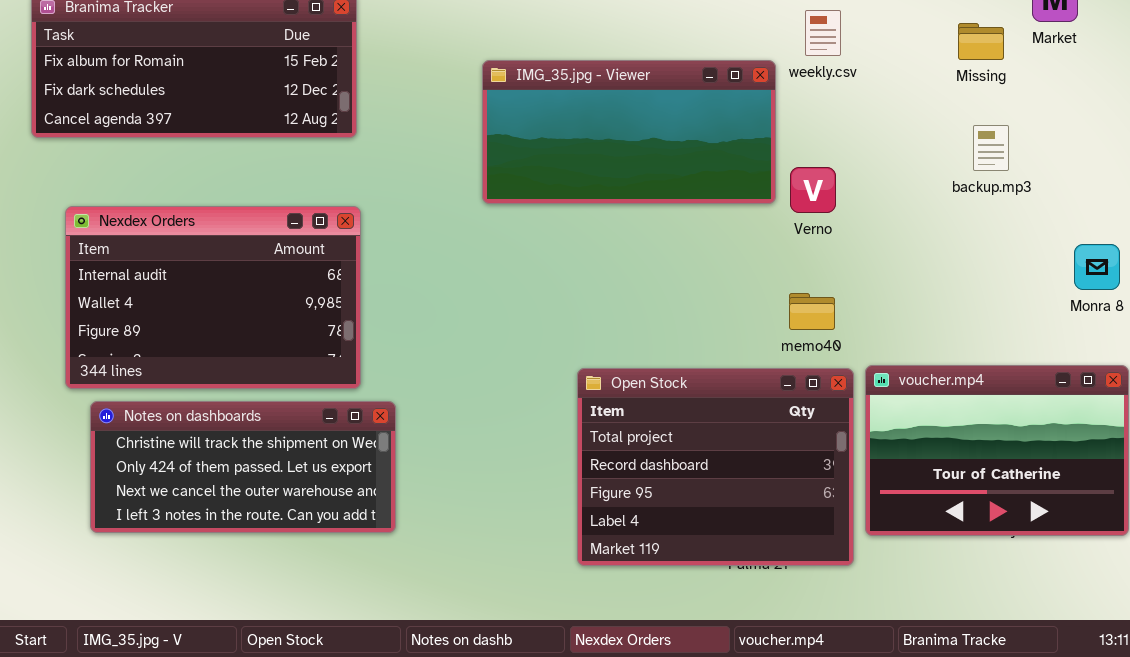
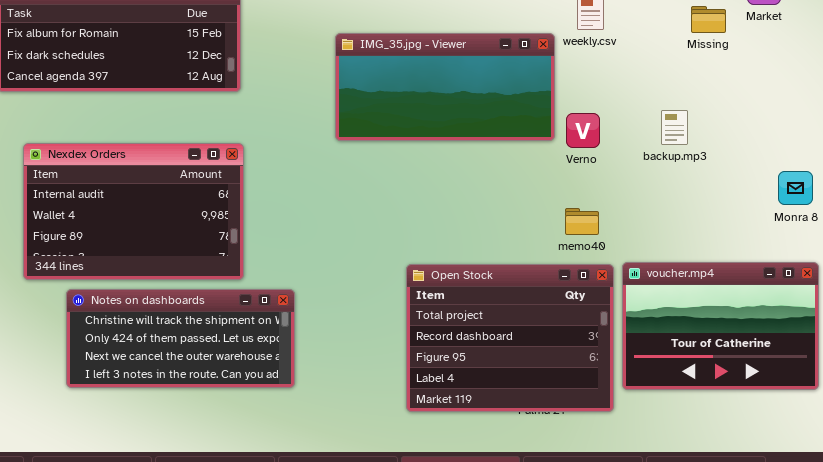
backup.mp3: [973,125,1009,171] -> [661,110,688,145], moved
Notes on dashboards: [90,401,396,533] -> [66,289,295,388], moved

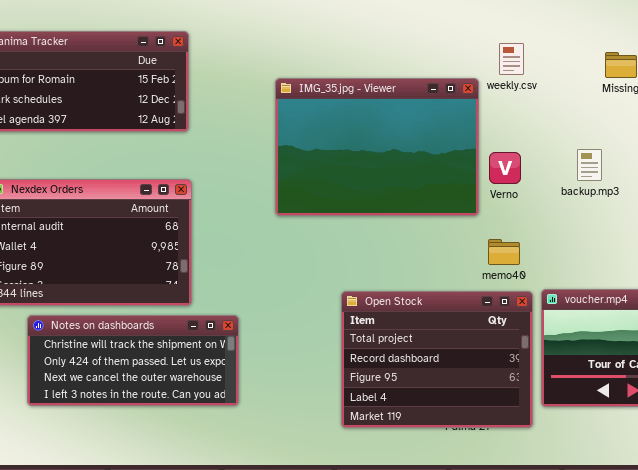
IMG_35.jpg - Viewer: [335,33,555,141] -> [275,78,479,216], resized

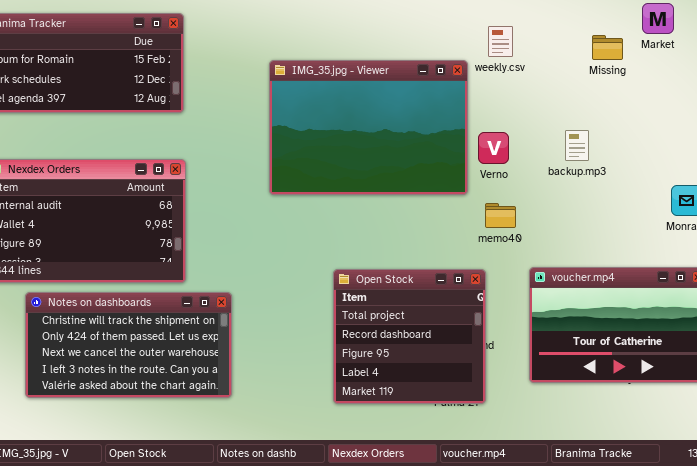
memo40: [488,239,520,265] -> [485,203,516,228], moved
Open Stock: [341,291,533,428] -> [333,269,486,404], resized
Notes on dashboards: [27,315,239,406] -> [25,292,232,398], resized

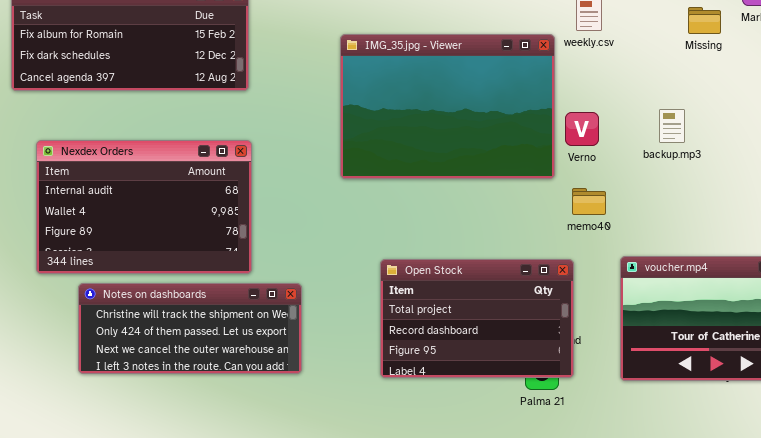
Open Stock: [333,269,486,404] -> [380,259,574,378], resized
Notes on dashboards: [25,292,232,398] -> [78,283,302,374], resized

